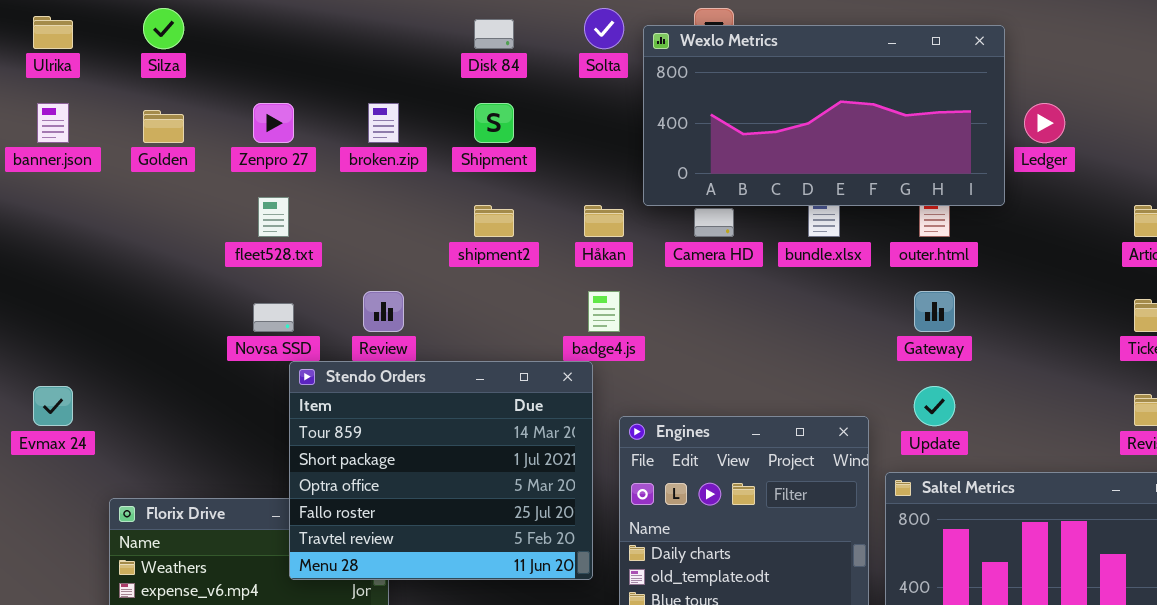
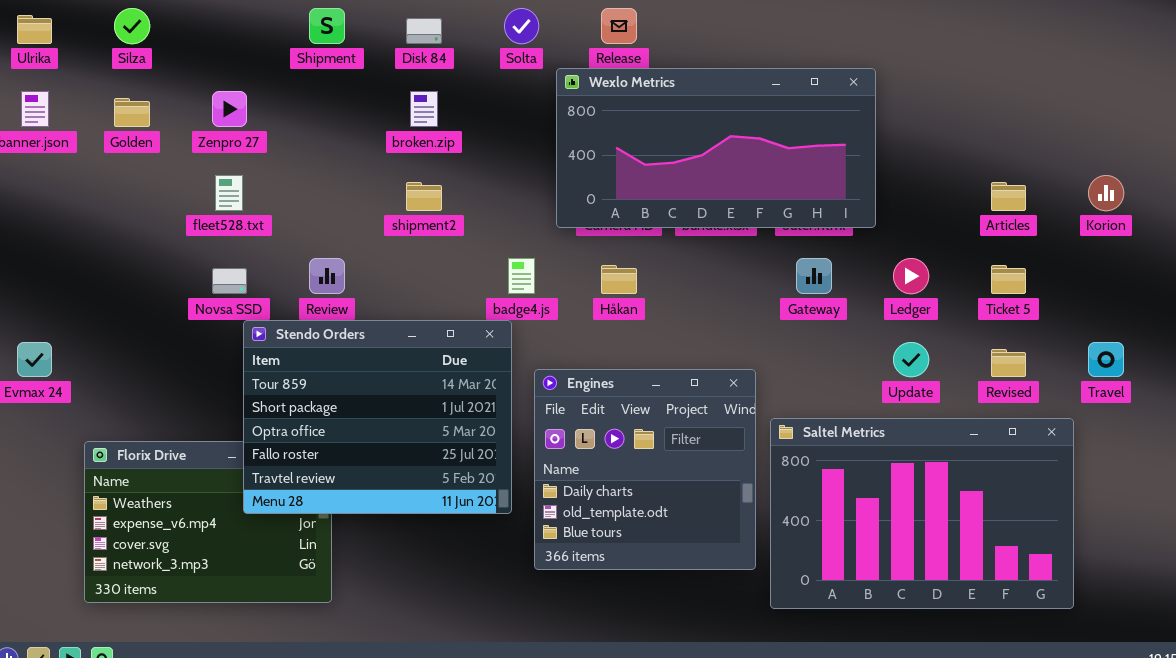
Wexlo Metrics: [643,25,1005,206] -> [556,68,876,228], moved
broken.zip: [368,103,399,143] -> [410,91,438,127], moved
Shipment: [474,103,514,143] -> [309,8,345,44], moved
Ledger: [1024,103,1065,143] -> [893,258,929,294], moved
Håkan: [584,205,624,237] -> [601,265,637,294], moved
Update: [914,386,955,426] -> [893,342,929,377], moved

